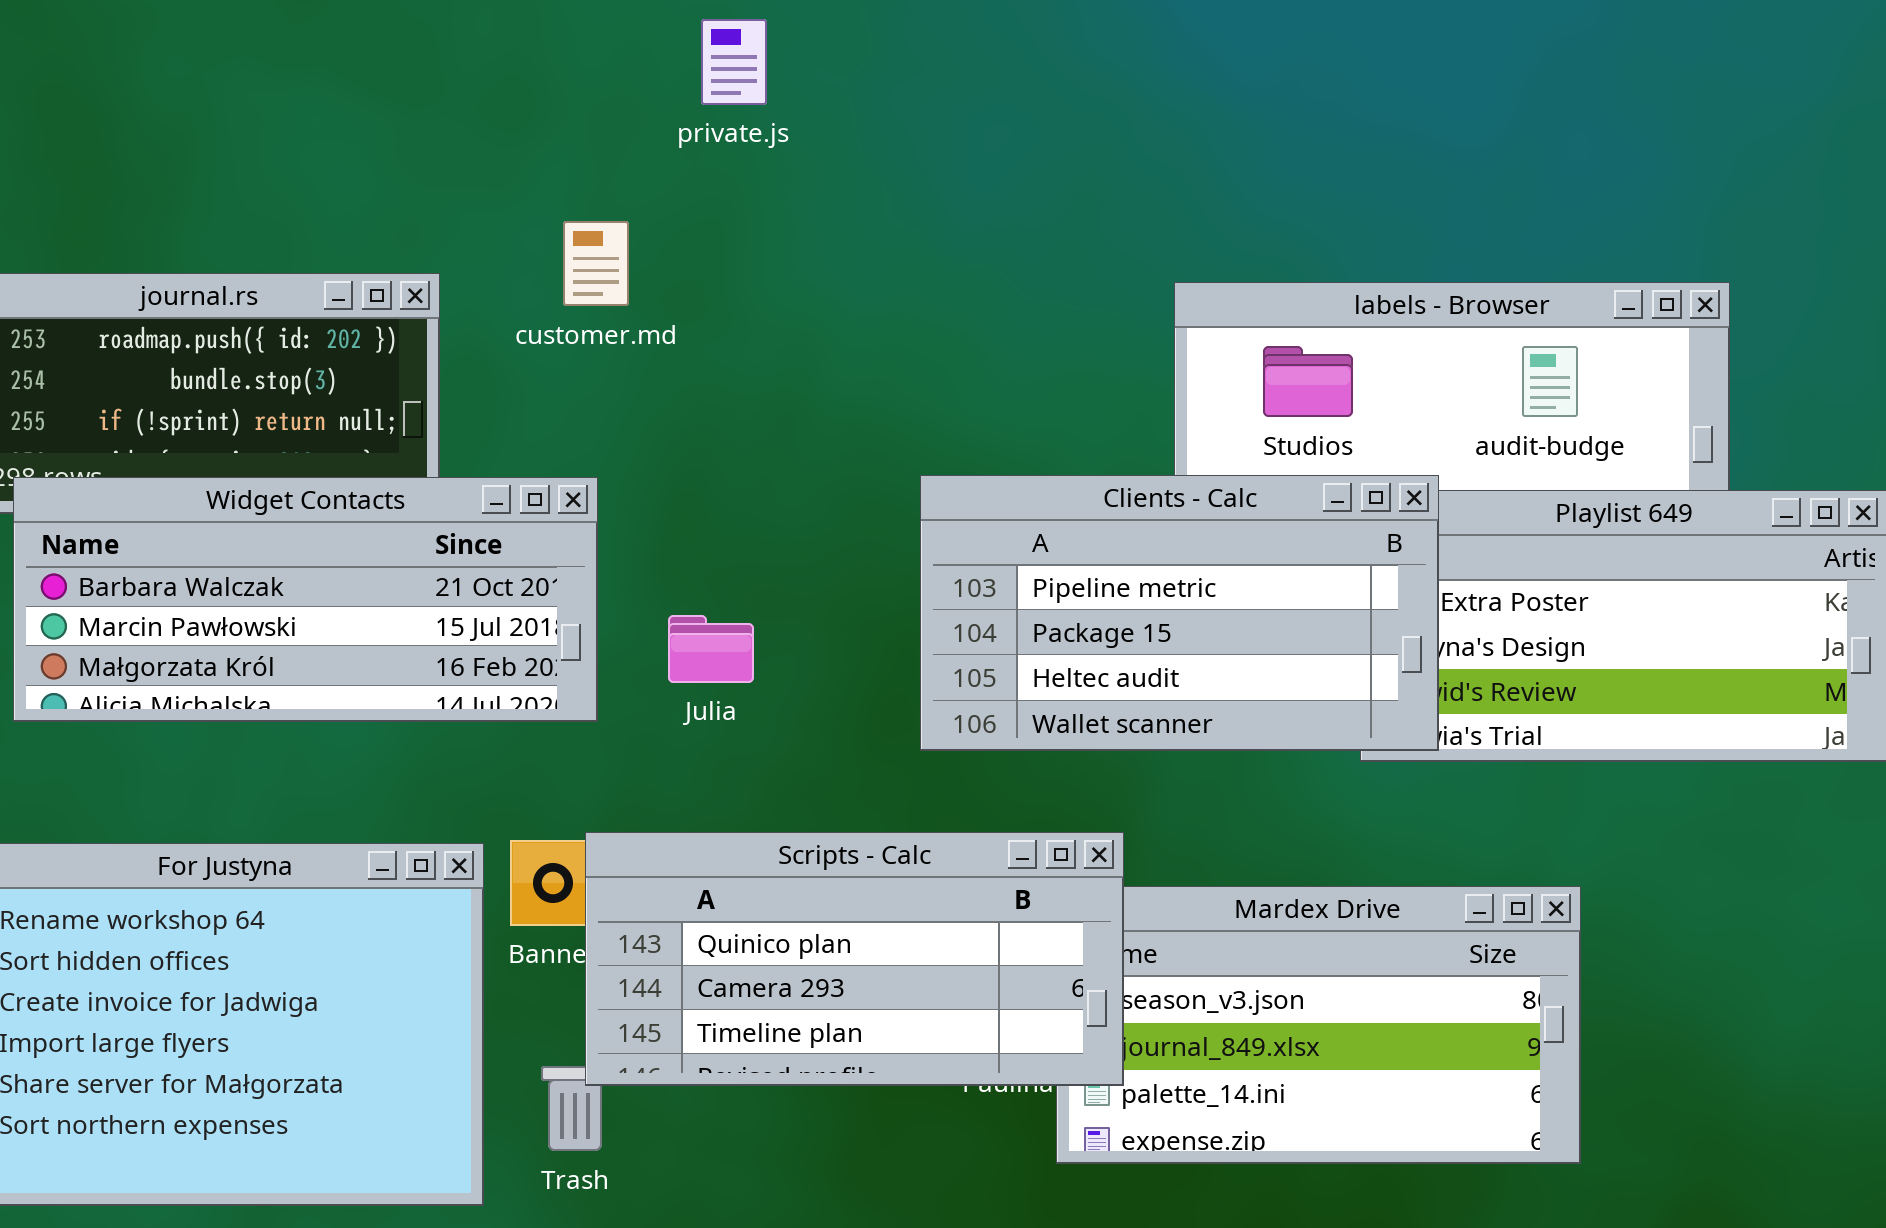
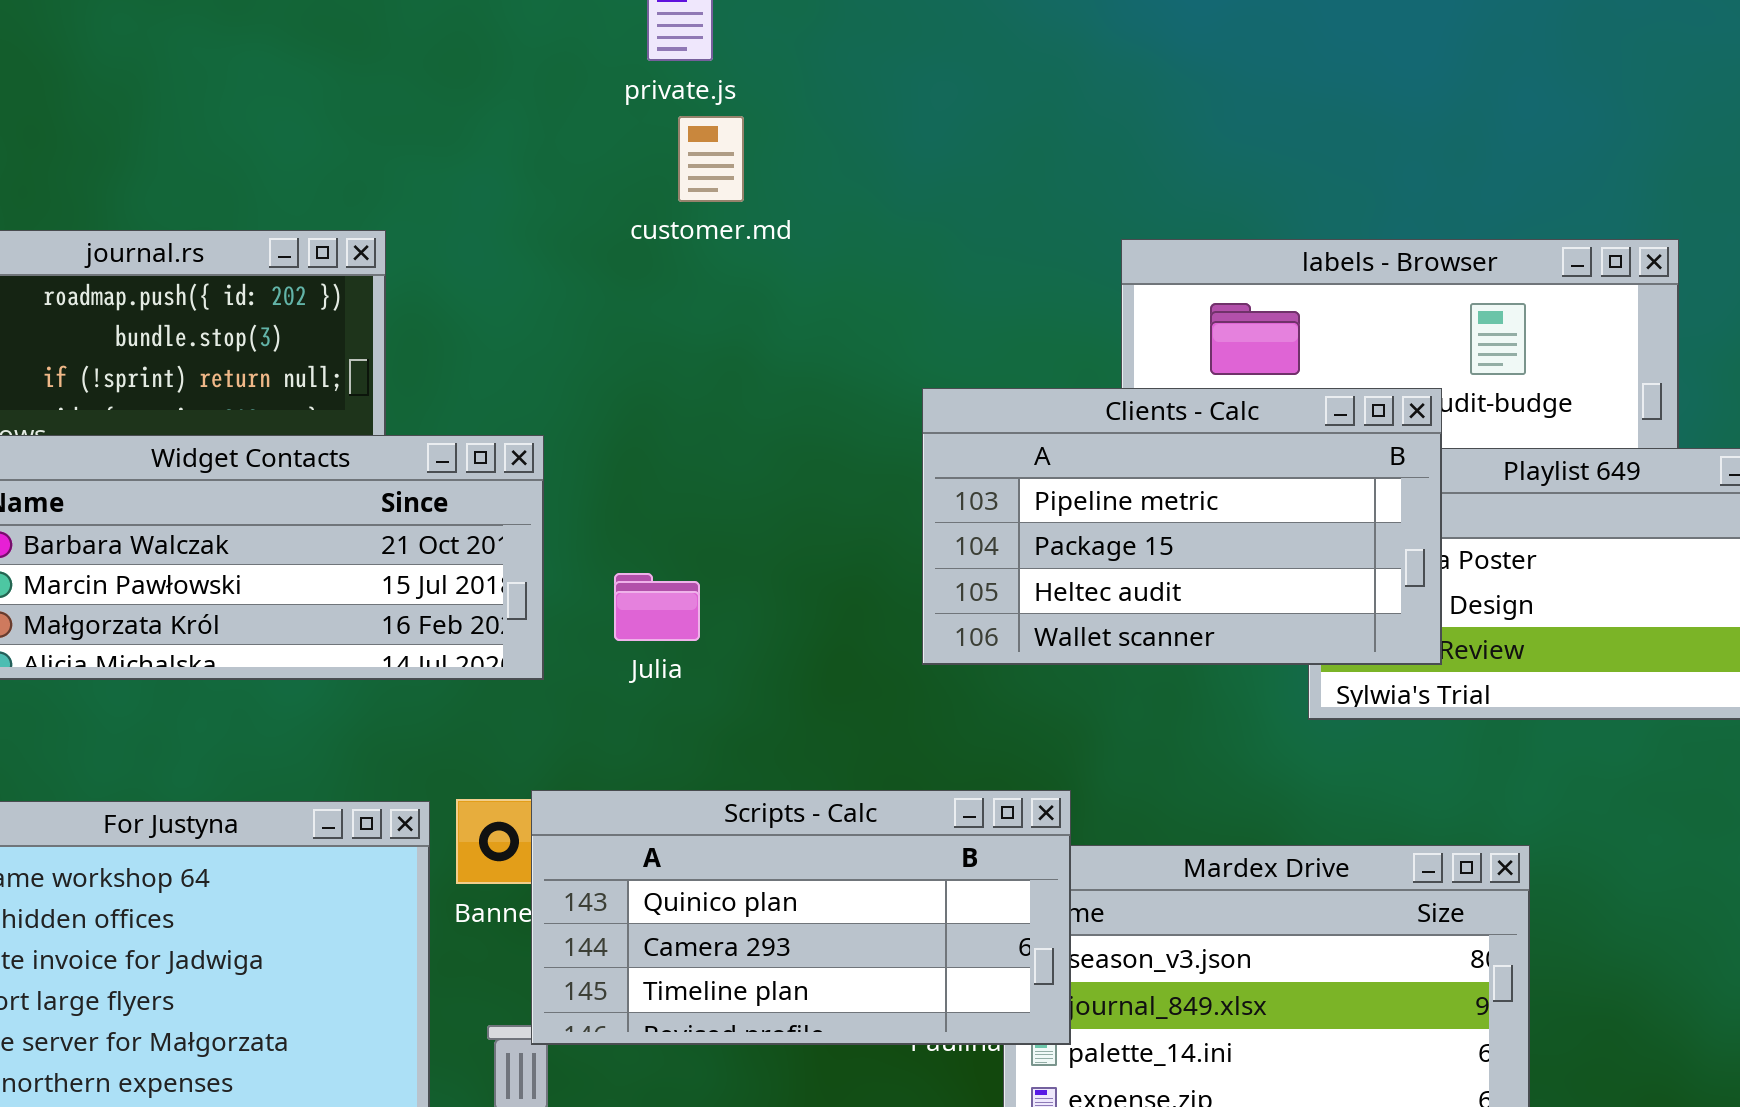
customer.md: [563,221,629,306] -> [678,116,744,202], moved
Clients - Calc: [920,475,1439,751] -> [922,388,1442,665], moved

